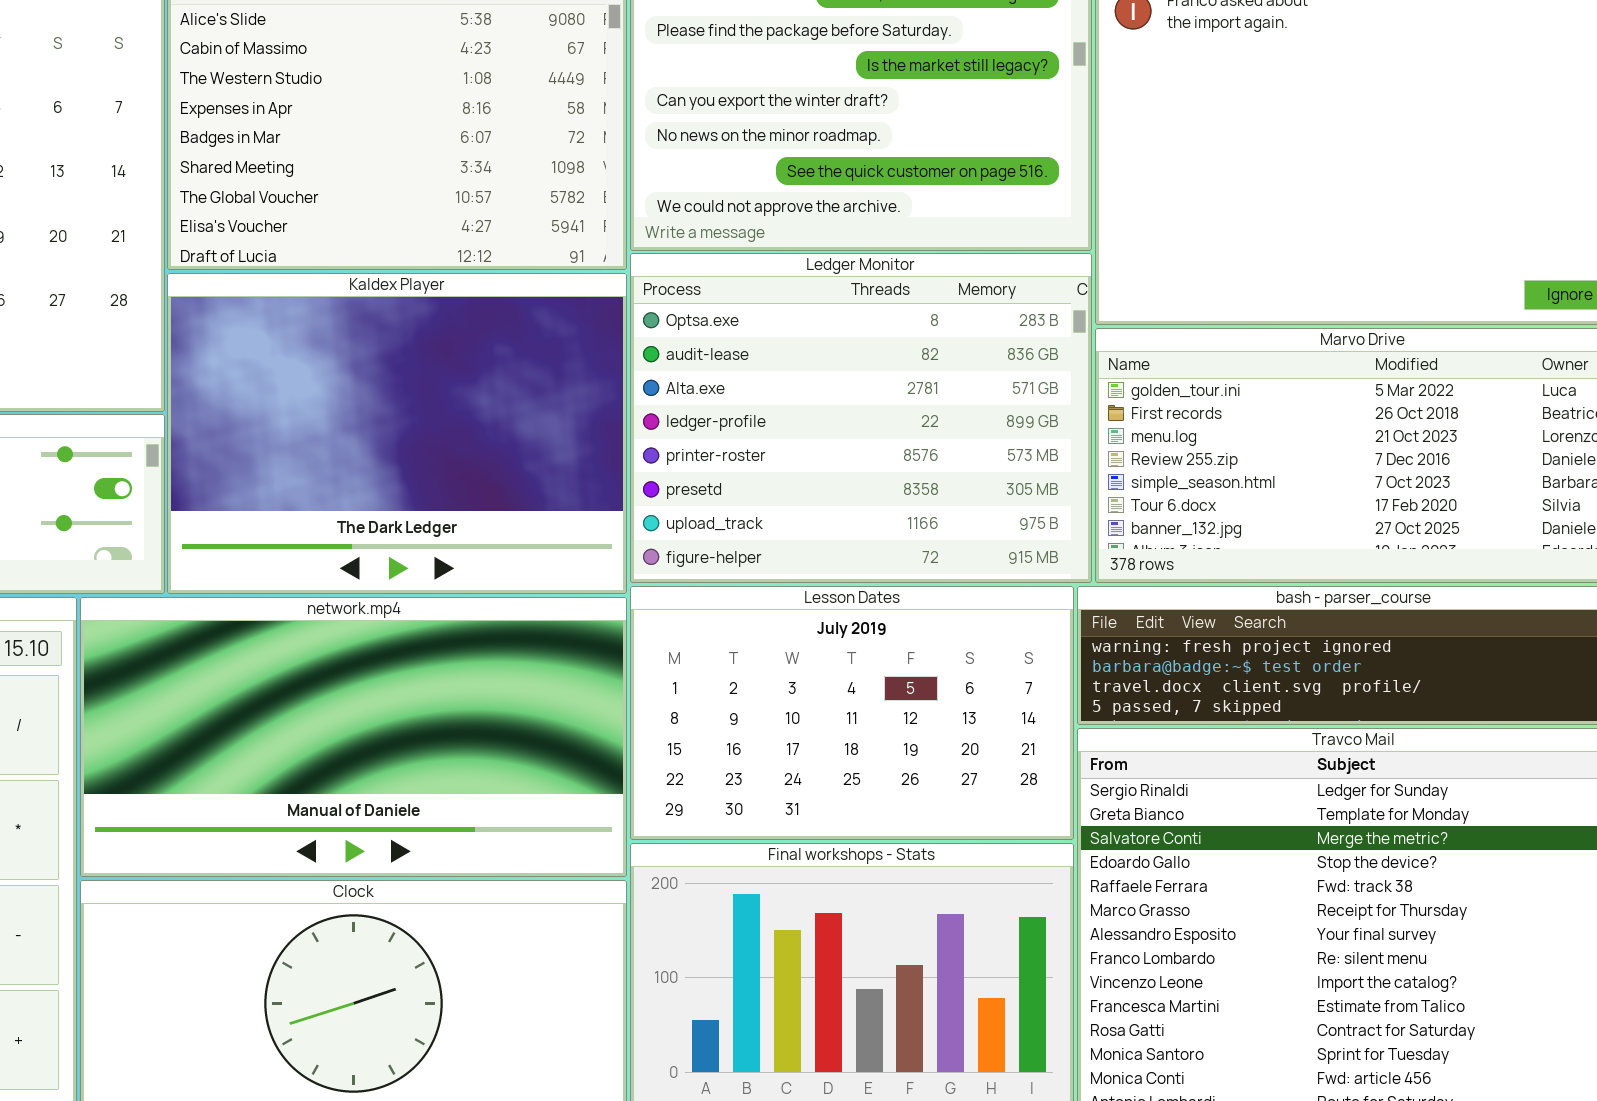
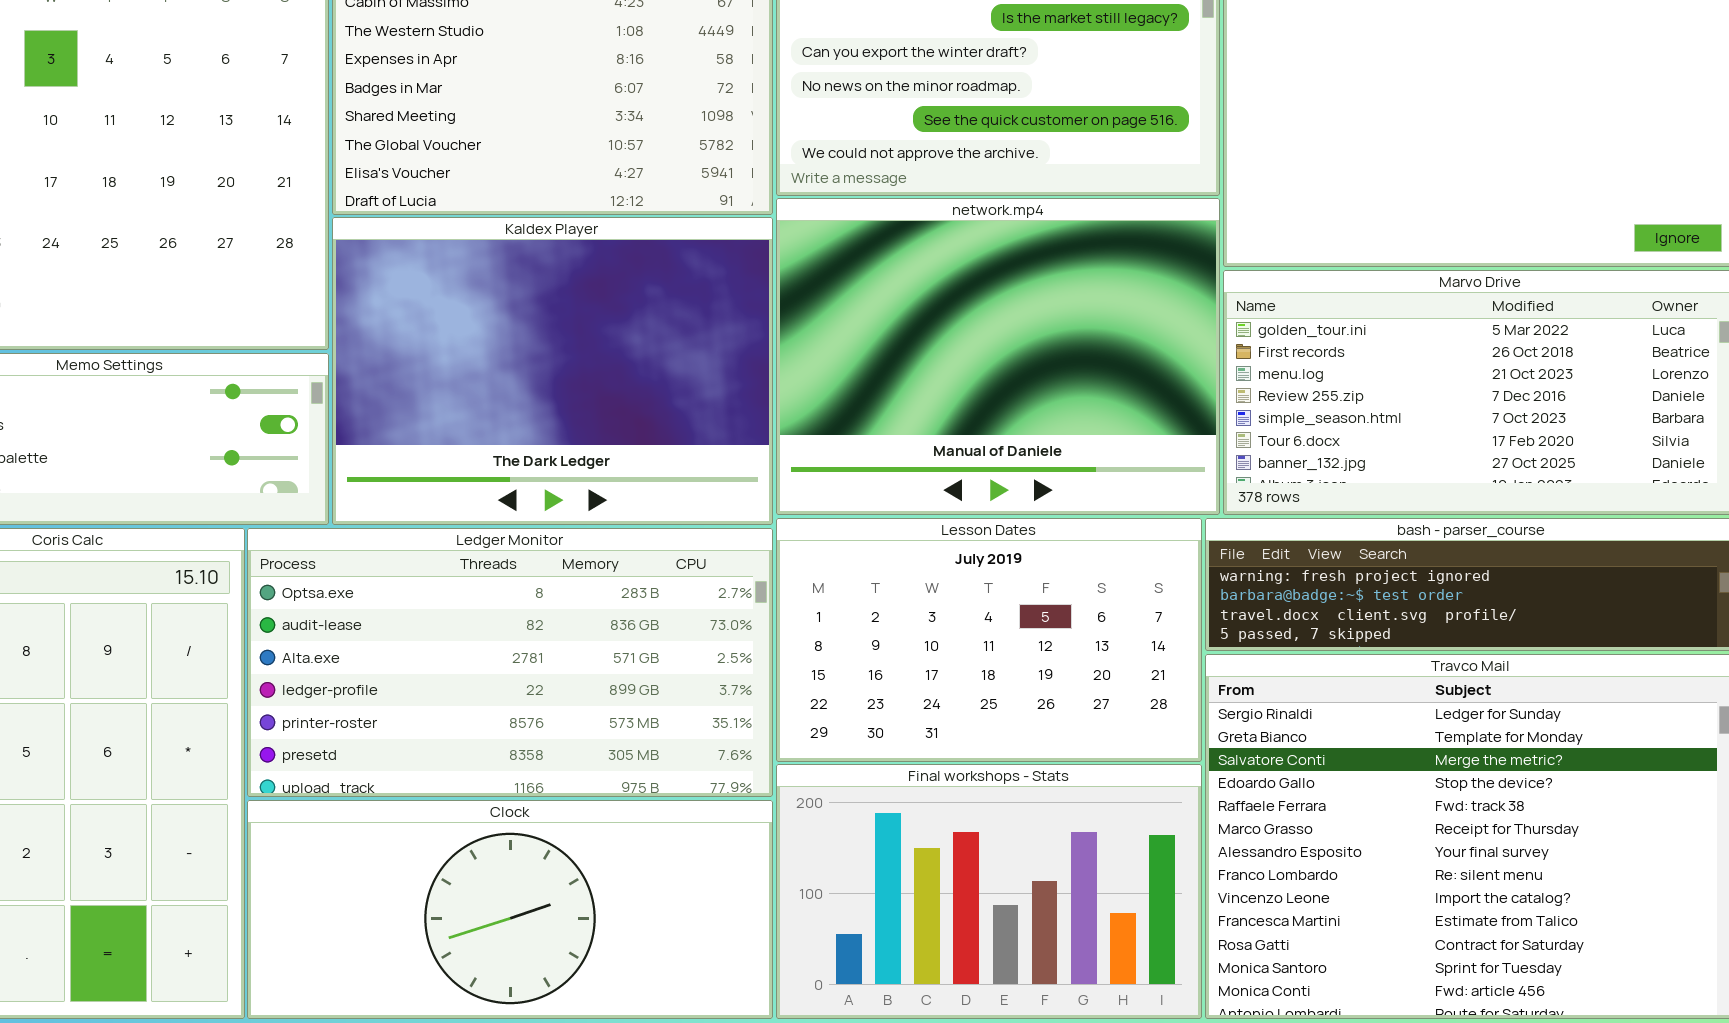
Ledger Monitor: [630,253,1092,583] -> [247,528,773,797], moved, resized
network.mp4: [80,597,627,877] -> [776,198,1220,515], moved, resized

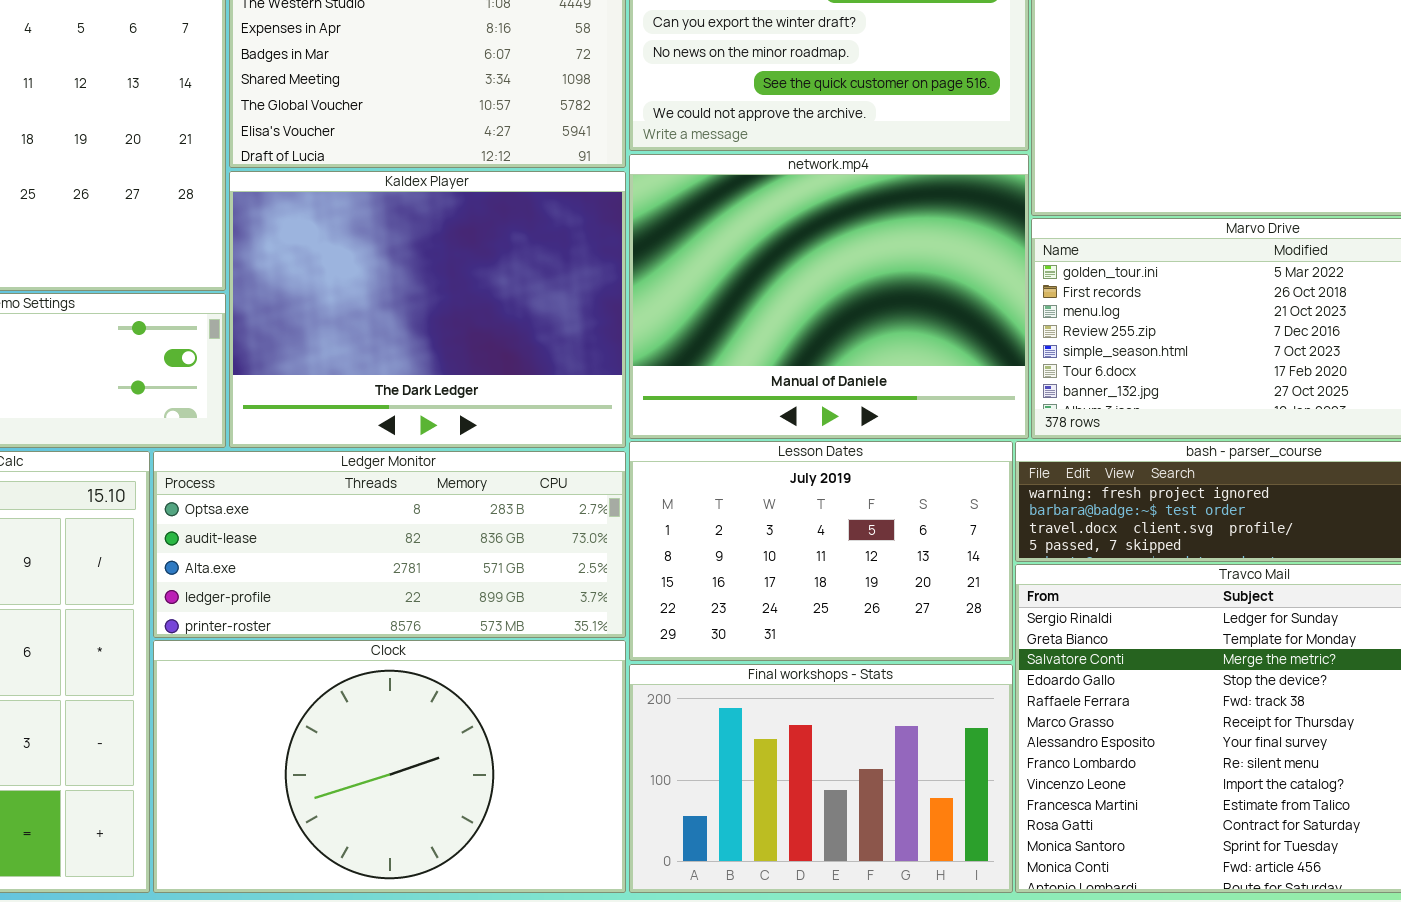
Ledger Monitor: [247,528,773,797] -> [153,451,626,638], resized
Clock: [247,800,773,1019] -> [153,640,626,893], resized

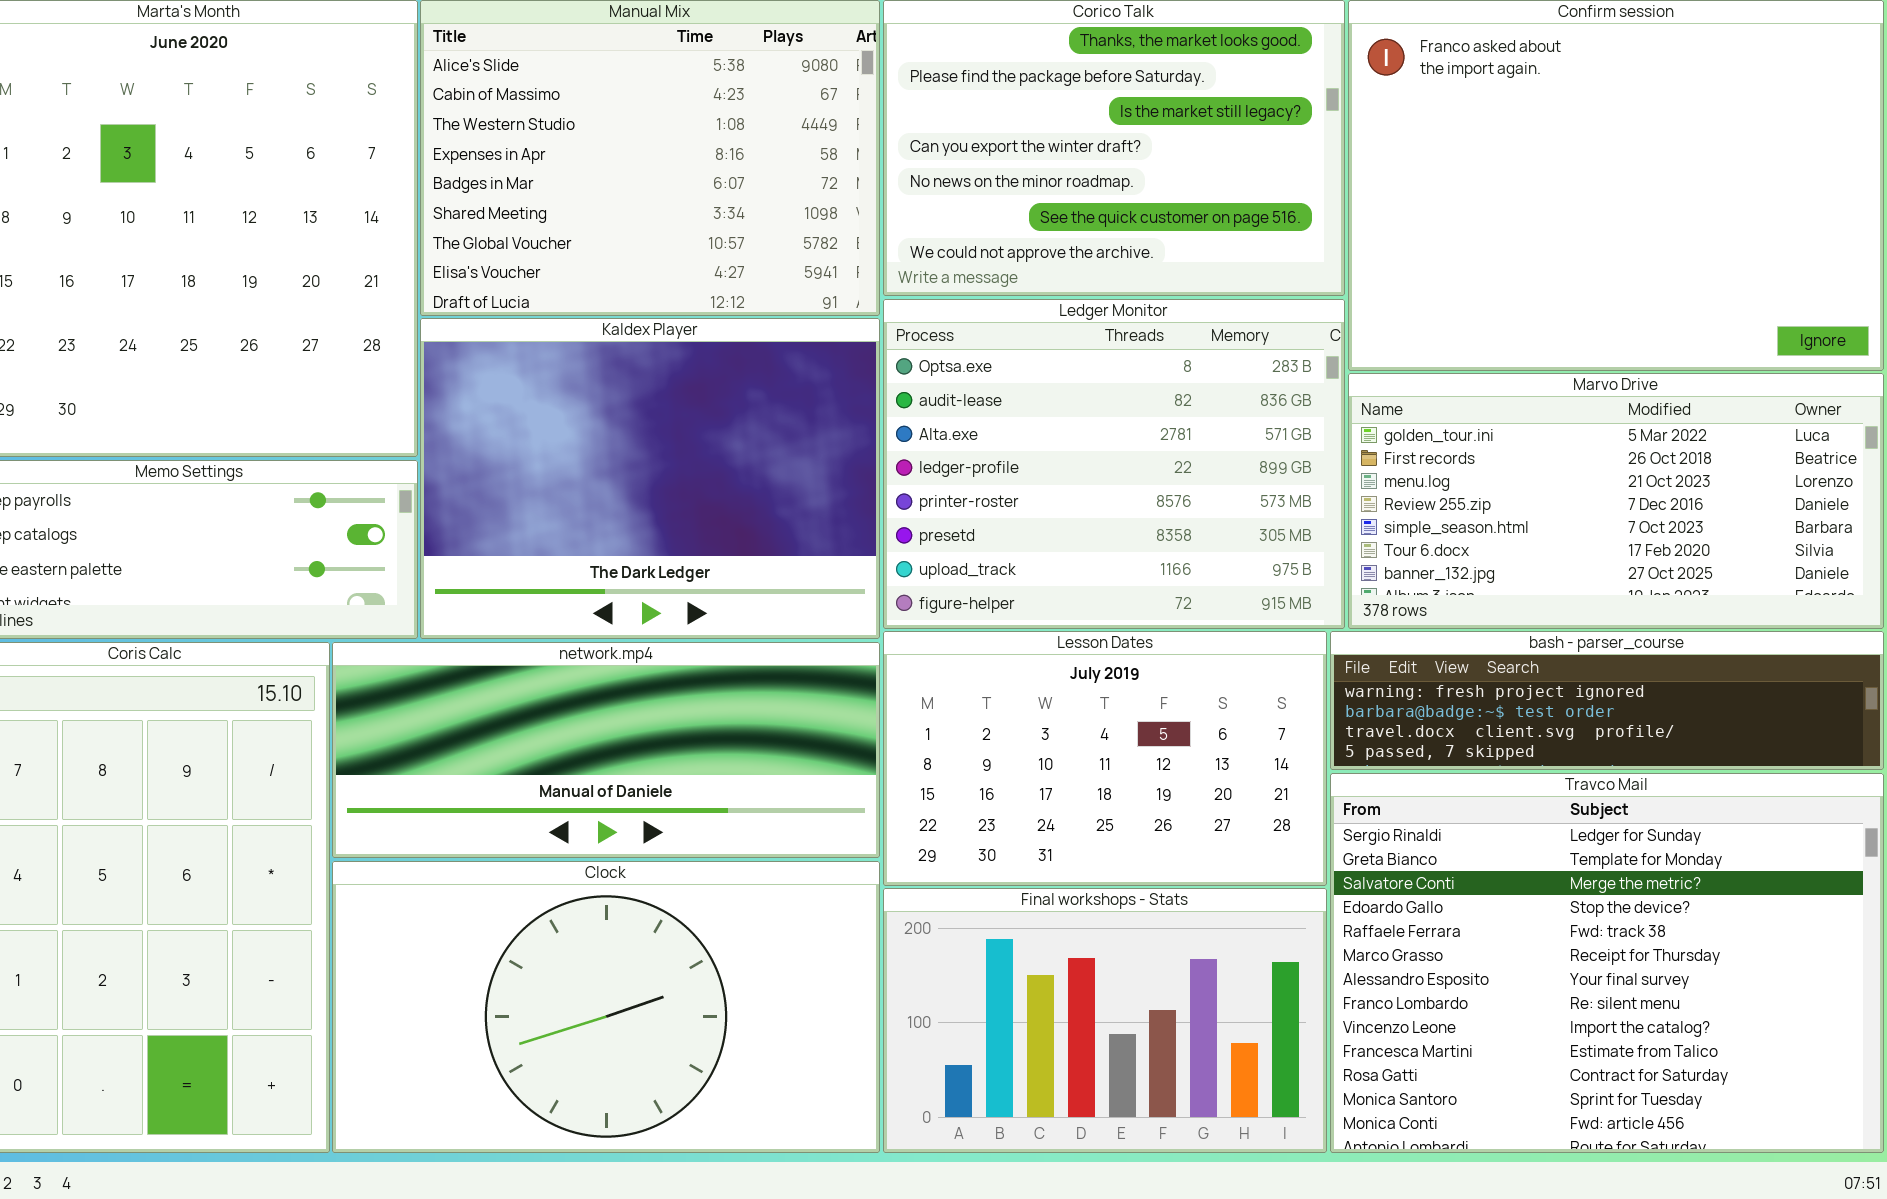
network.mp4: [629,154,1029,439] -> [332,642,880,858], moved, resized
Ledger Monitor: [153,451,626,638] -> [883,299,1345,629], moved, resized

